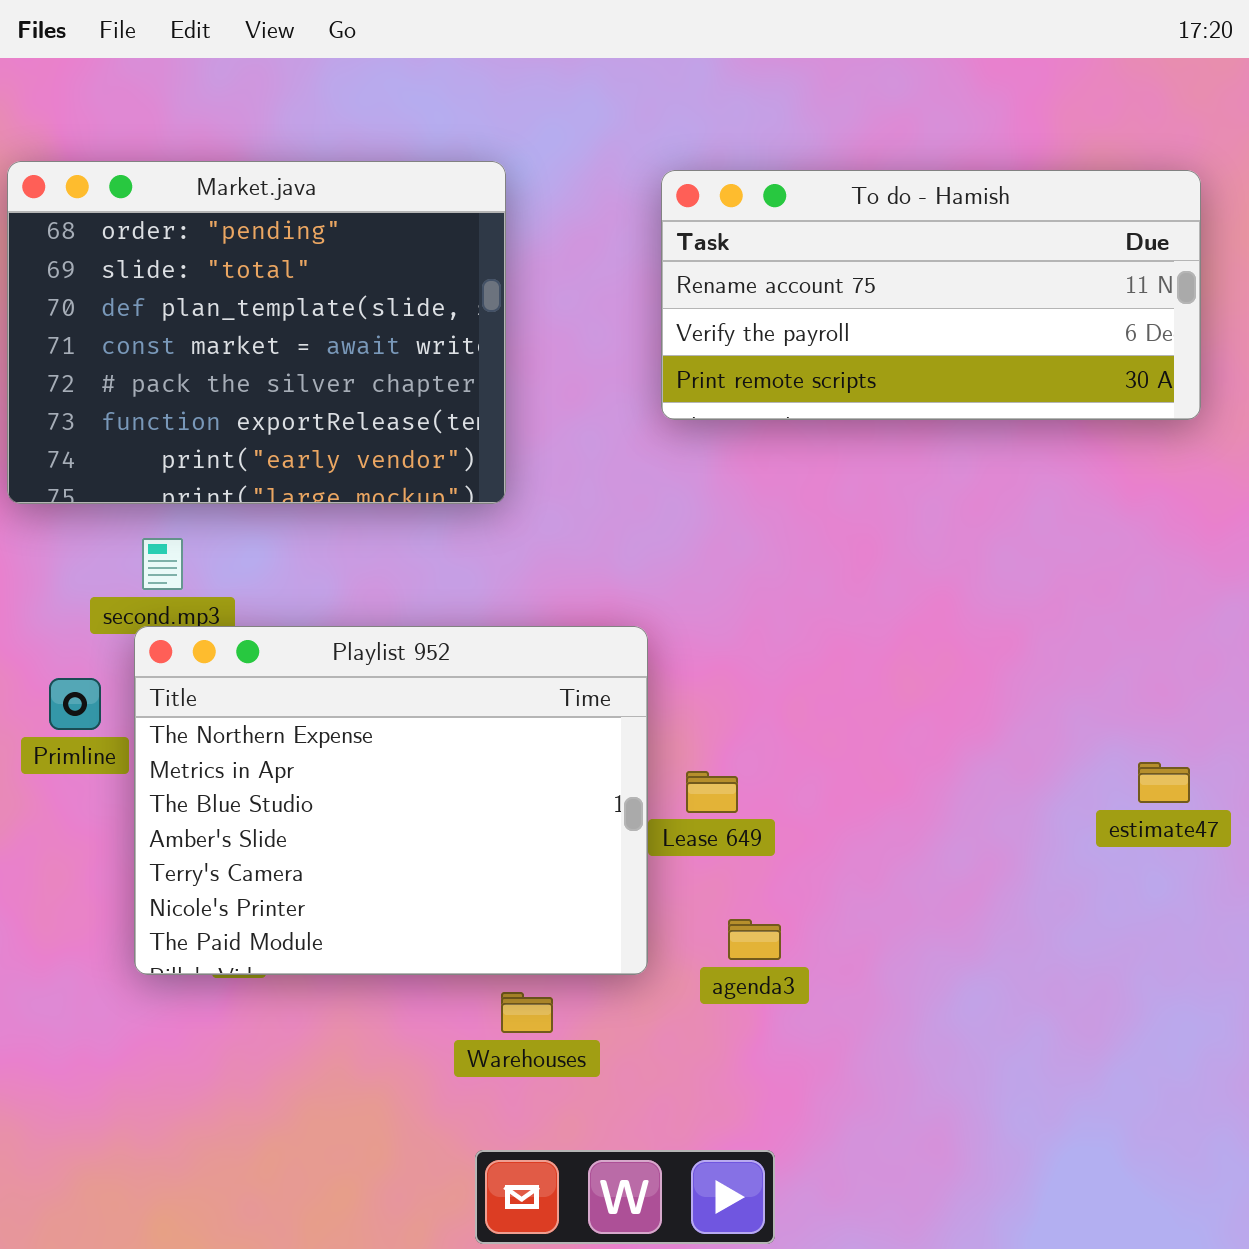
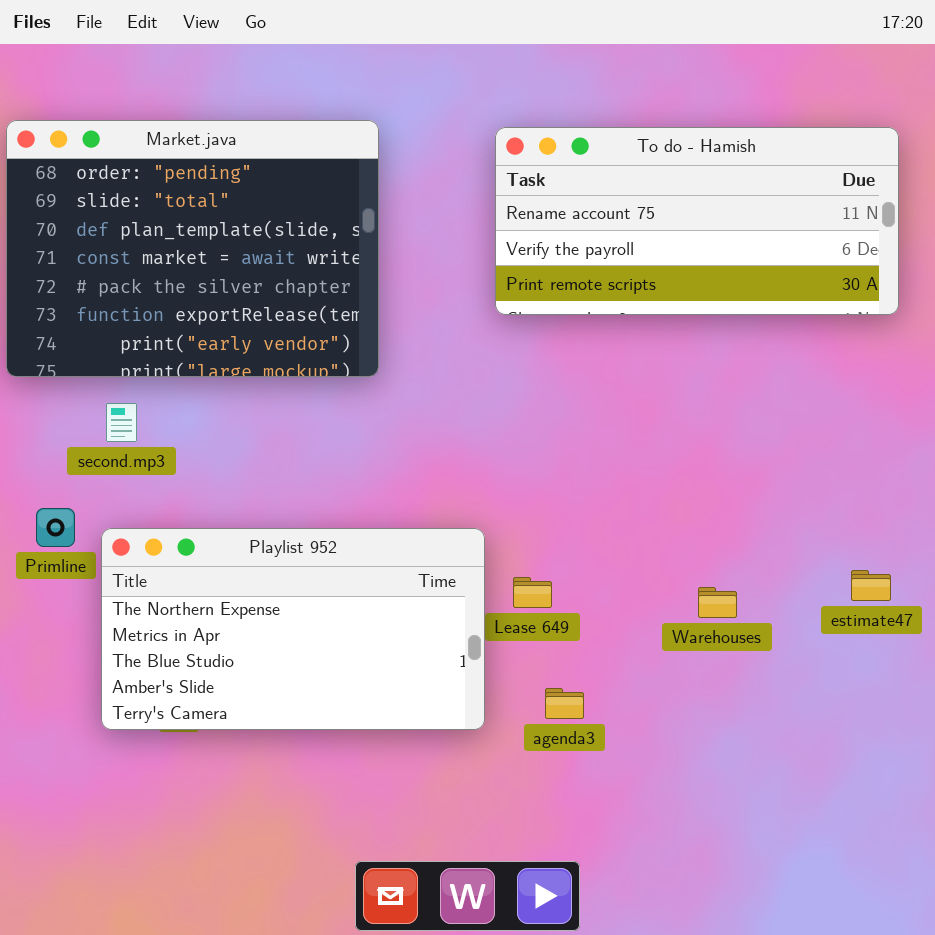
Playlist 952: [134,626,648,975] -> [101,528,485,730], resized
Warehouses: [501,992,553,1033] -> [698,587,737,618], moved

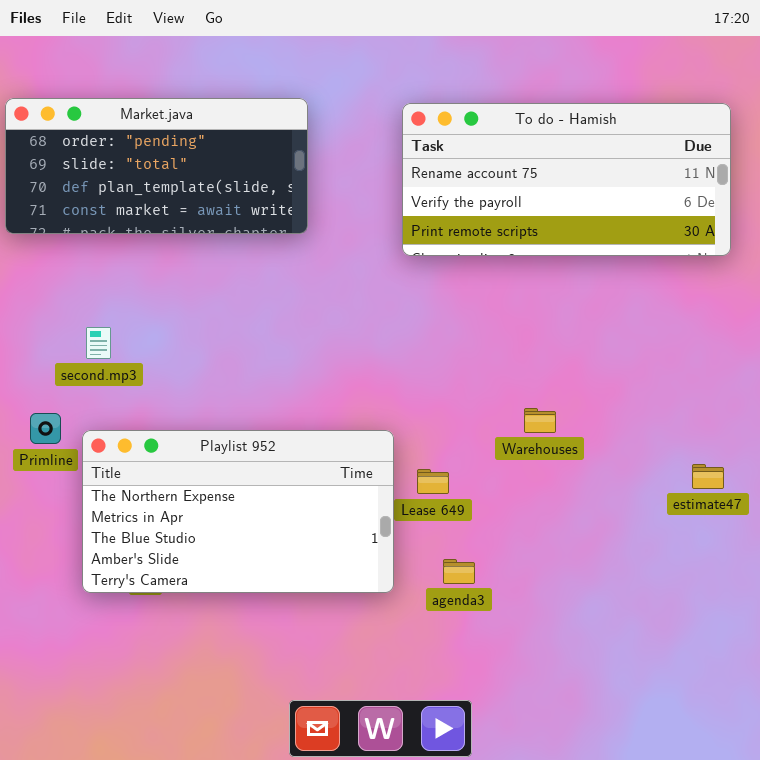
Market.java: [6,120,379,377] -> [5,98,308,234], resized
Warehouses: [698,587,737,618] -> [524,408,556,433], moved

